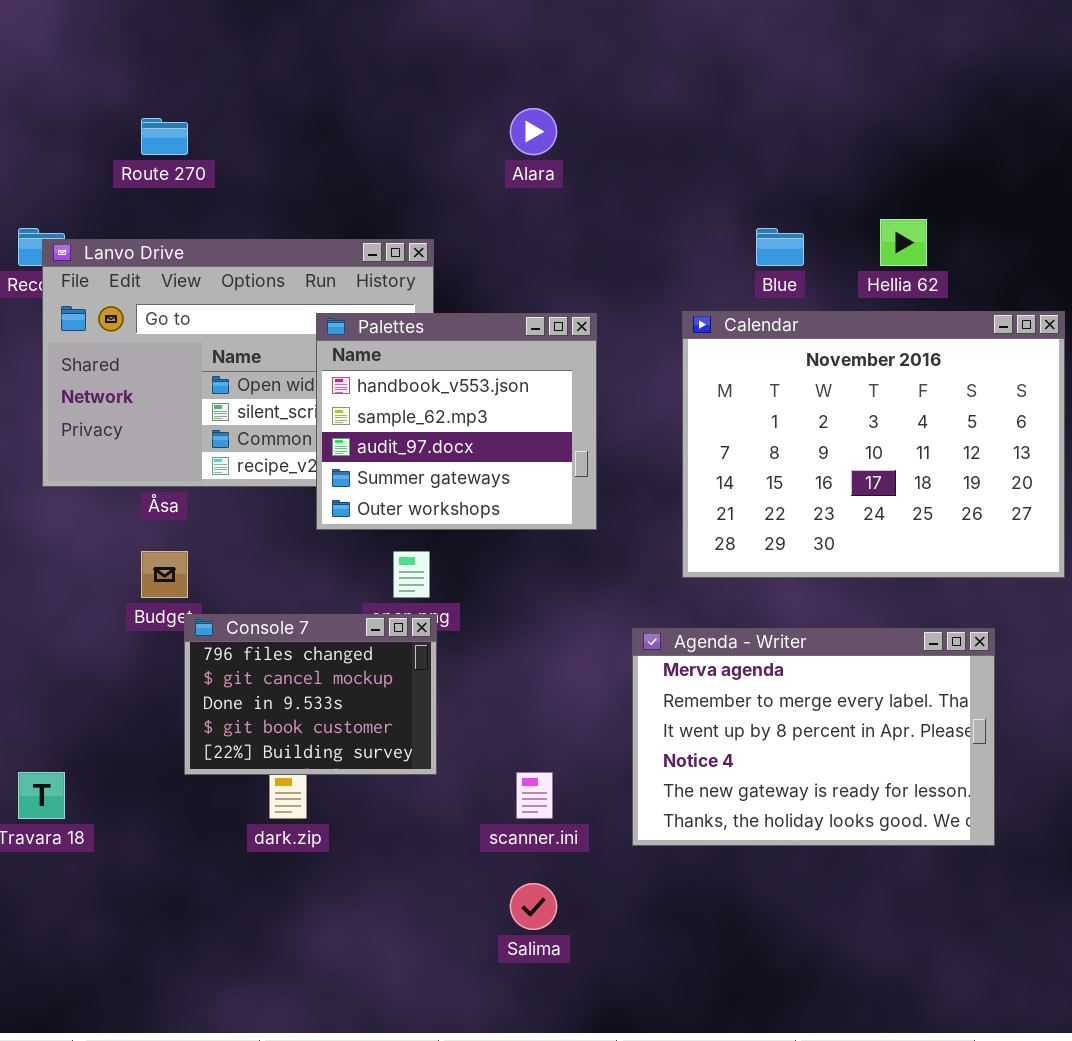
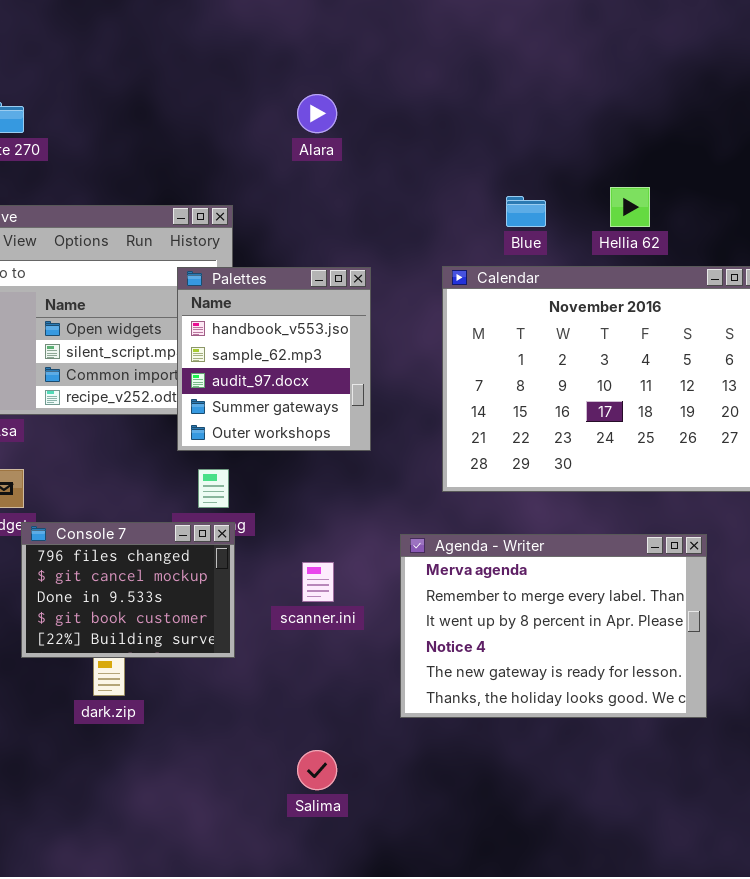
Palettes: [316,313,597,530] -> [177,267,371,451], resized
scanner.ini: [516,772,553,819] -> [302,562,334,602], moved

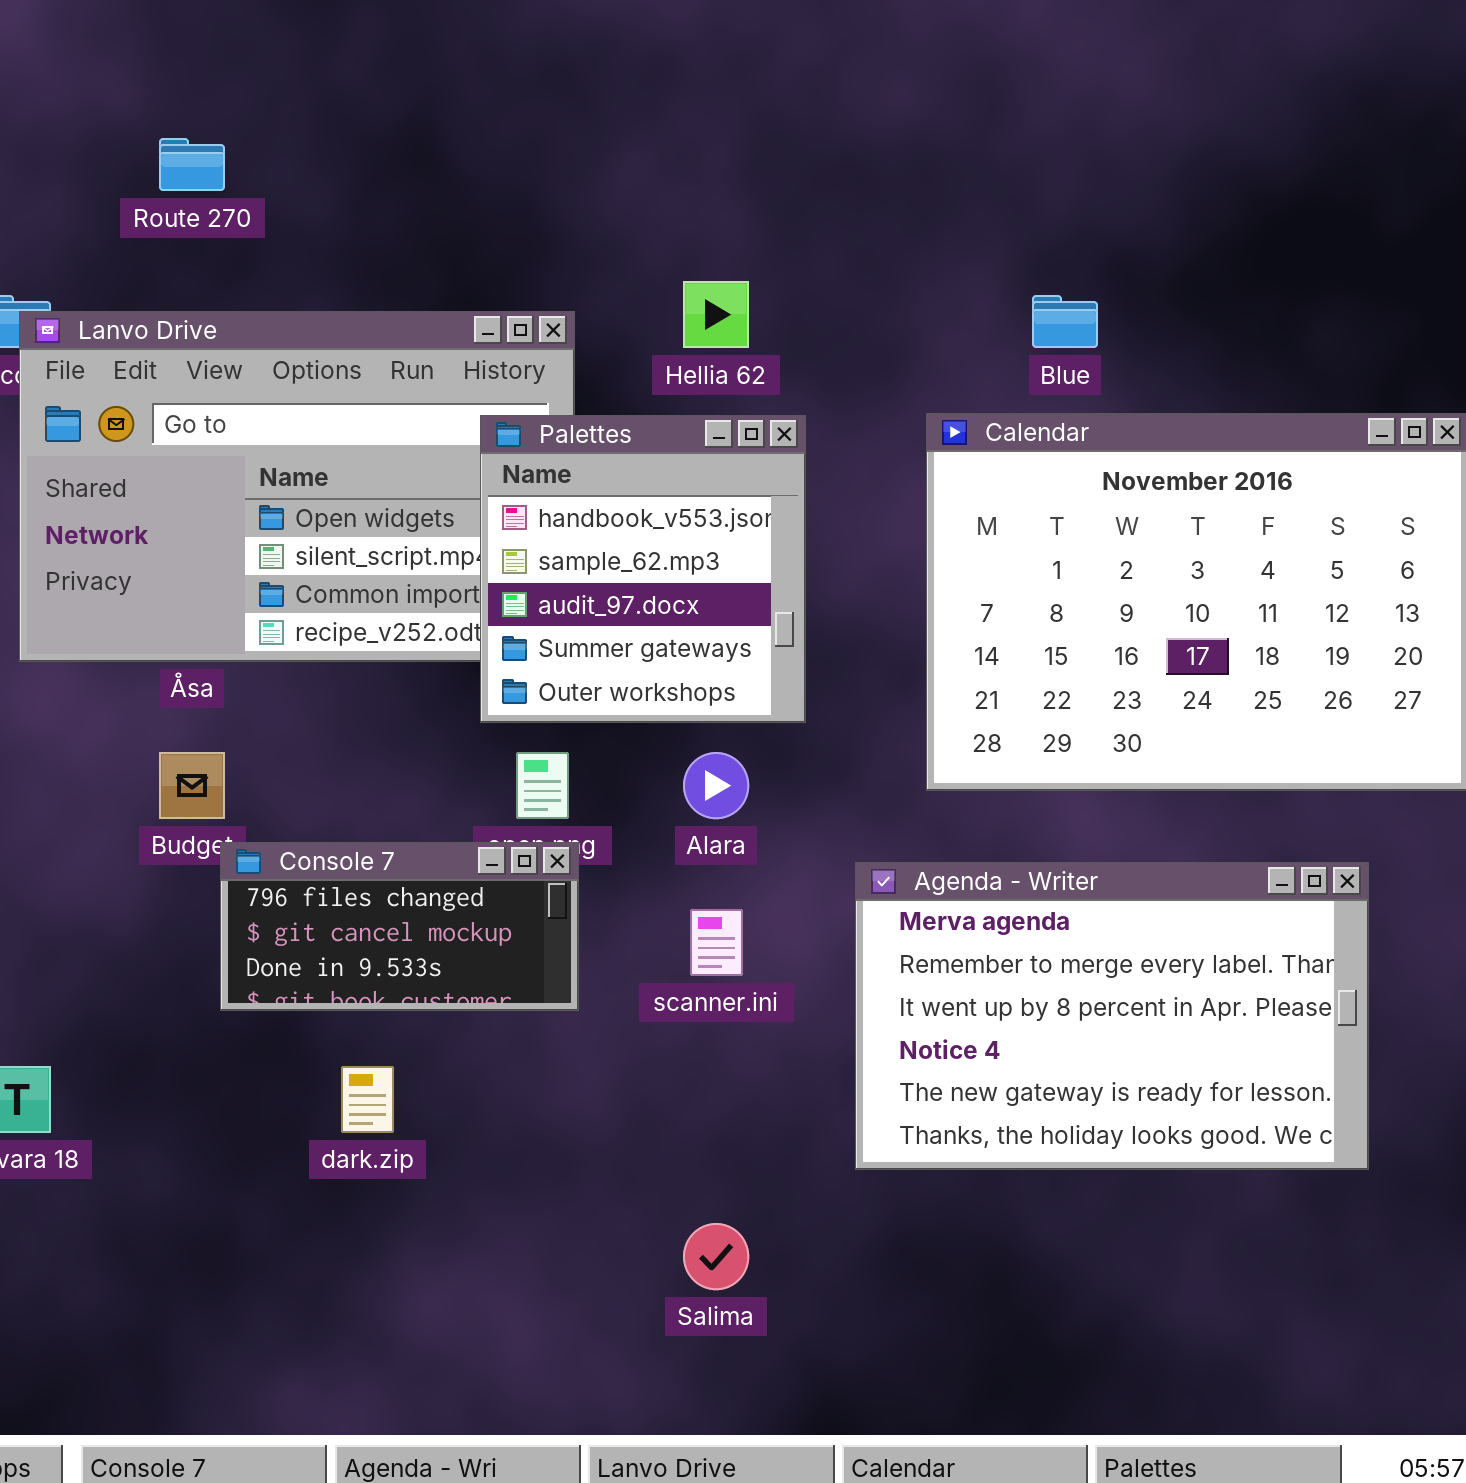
Alara: [297,94,337,133] -> [683,752,749,819], moved
Hellia 62: [610,187,650,227] -> [683,281,749,348], moved
Console 7: [21,522,235,658] -> [220,842,579,1011], resized

